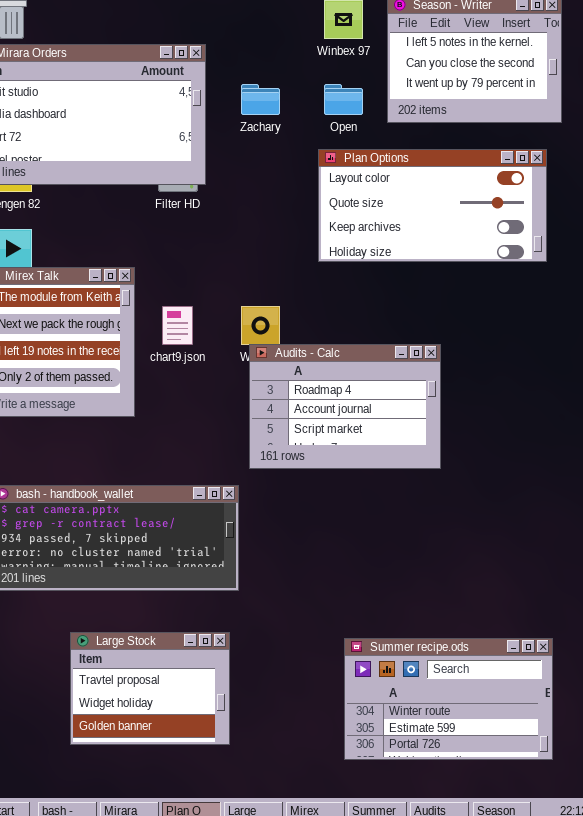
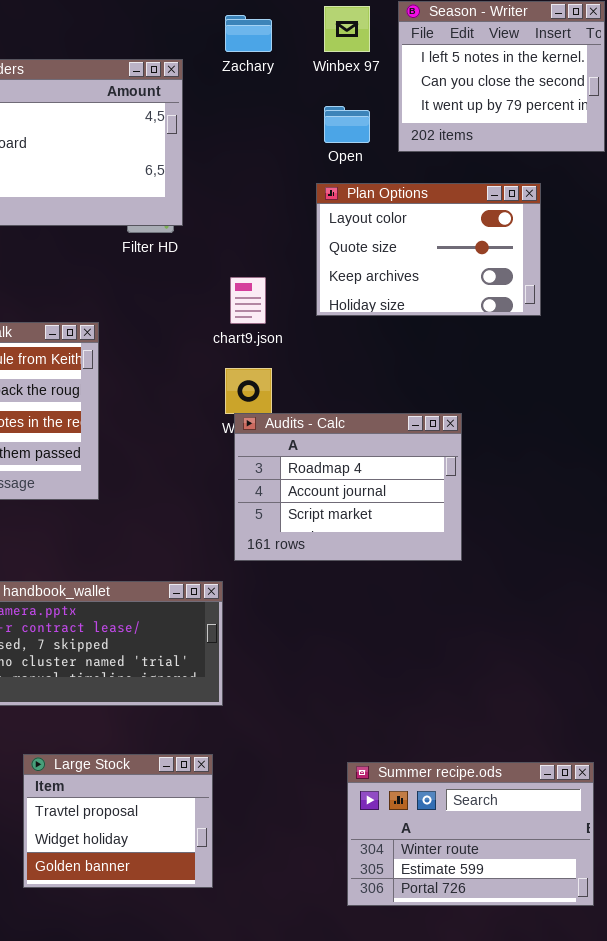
Zachary: [241,84,280,115] -> [225,15,272,52], moved
Plan Options: [318,149,547,262] -> [316,183,541,316], resized
chart9.json: [162,306,193,345] -> [230,277,266,324], moved

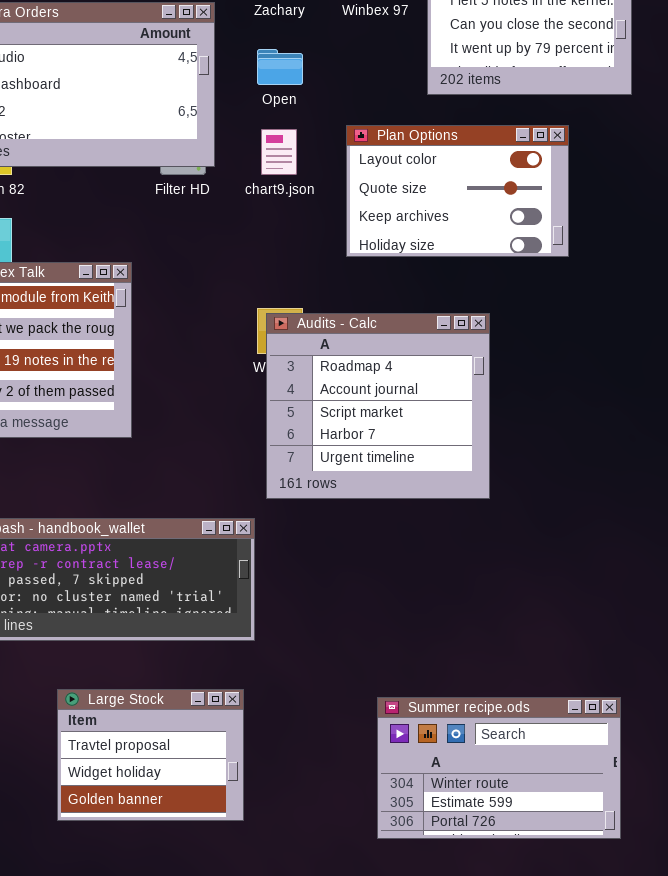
Open: [324,106,370,143] -> [257,49,303,85], moved
chart9.json: [230,277,266,324] -> [261,129,297,175], moved
Audits - Calc: [234,413,462,561] -> [266,313,490,499], resized

